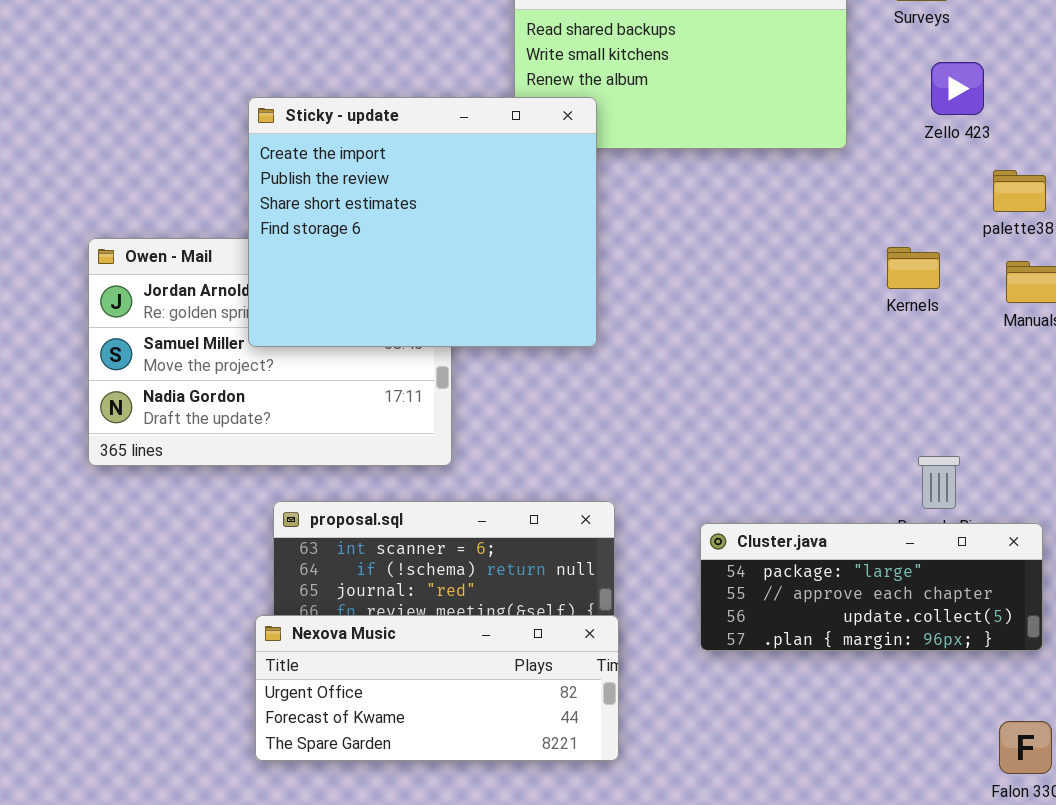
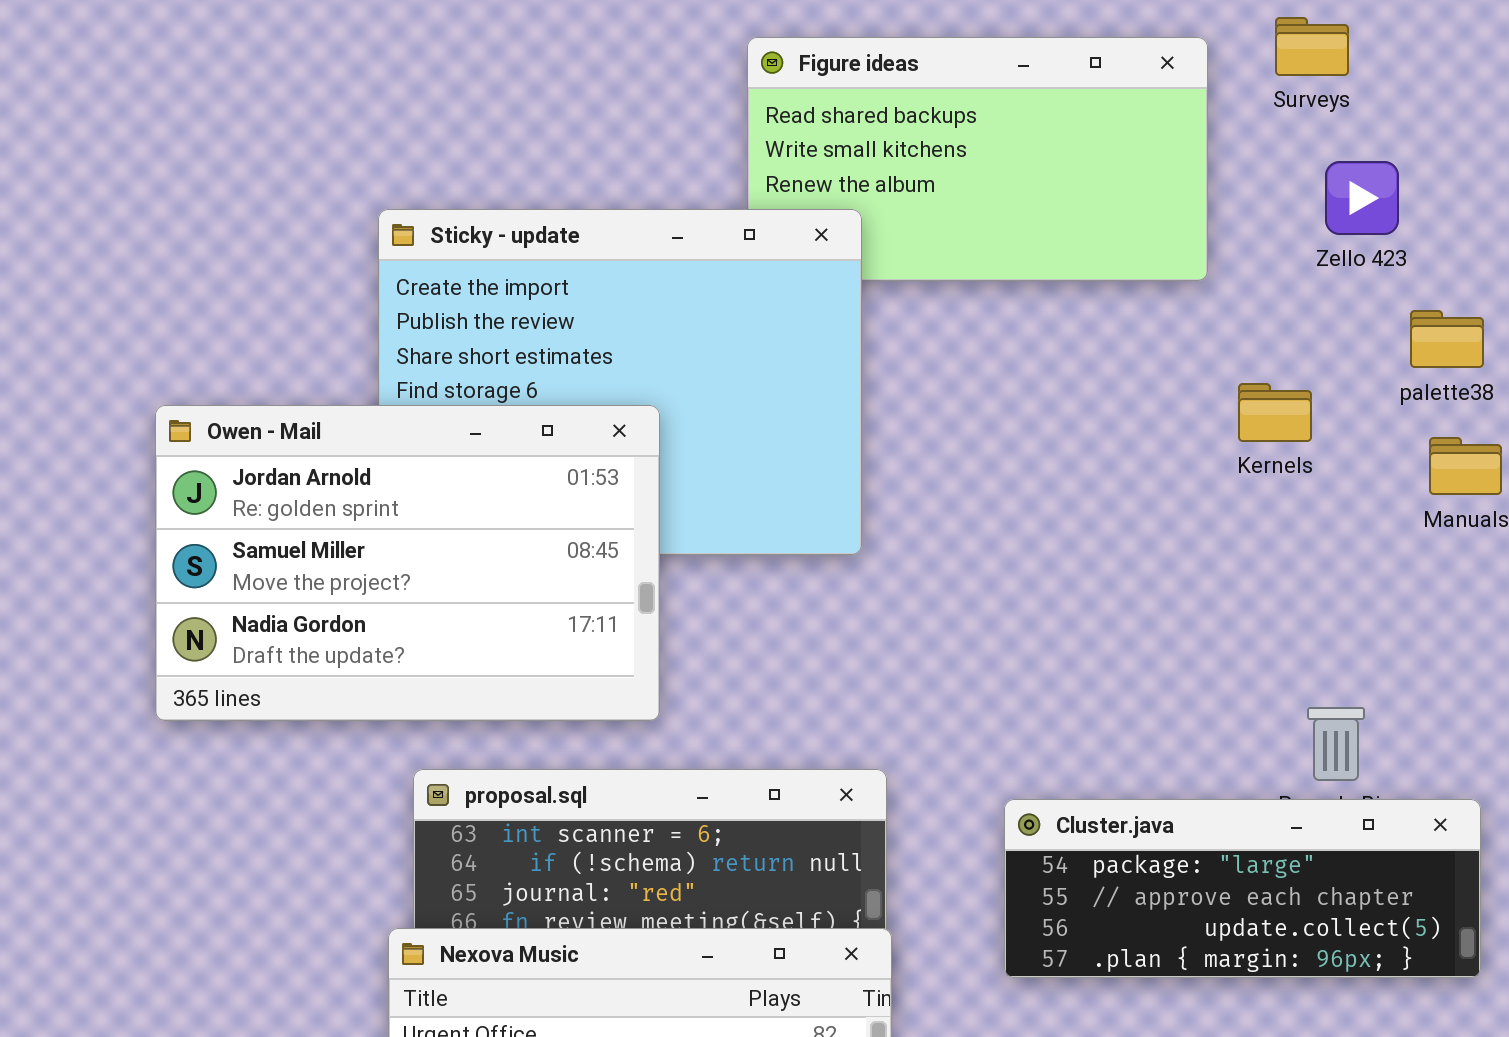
Owen - Mail: [88,238,452,466] -> [155,405,660,721], raised
Kernels: [887,247,940,289] -> [1238,383,1312,442], moved

